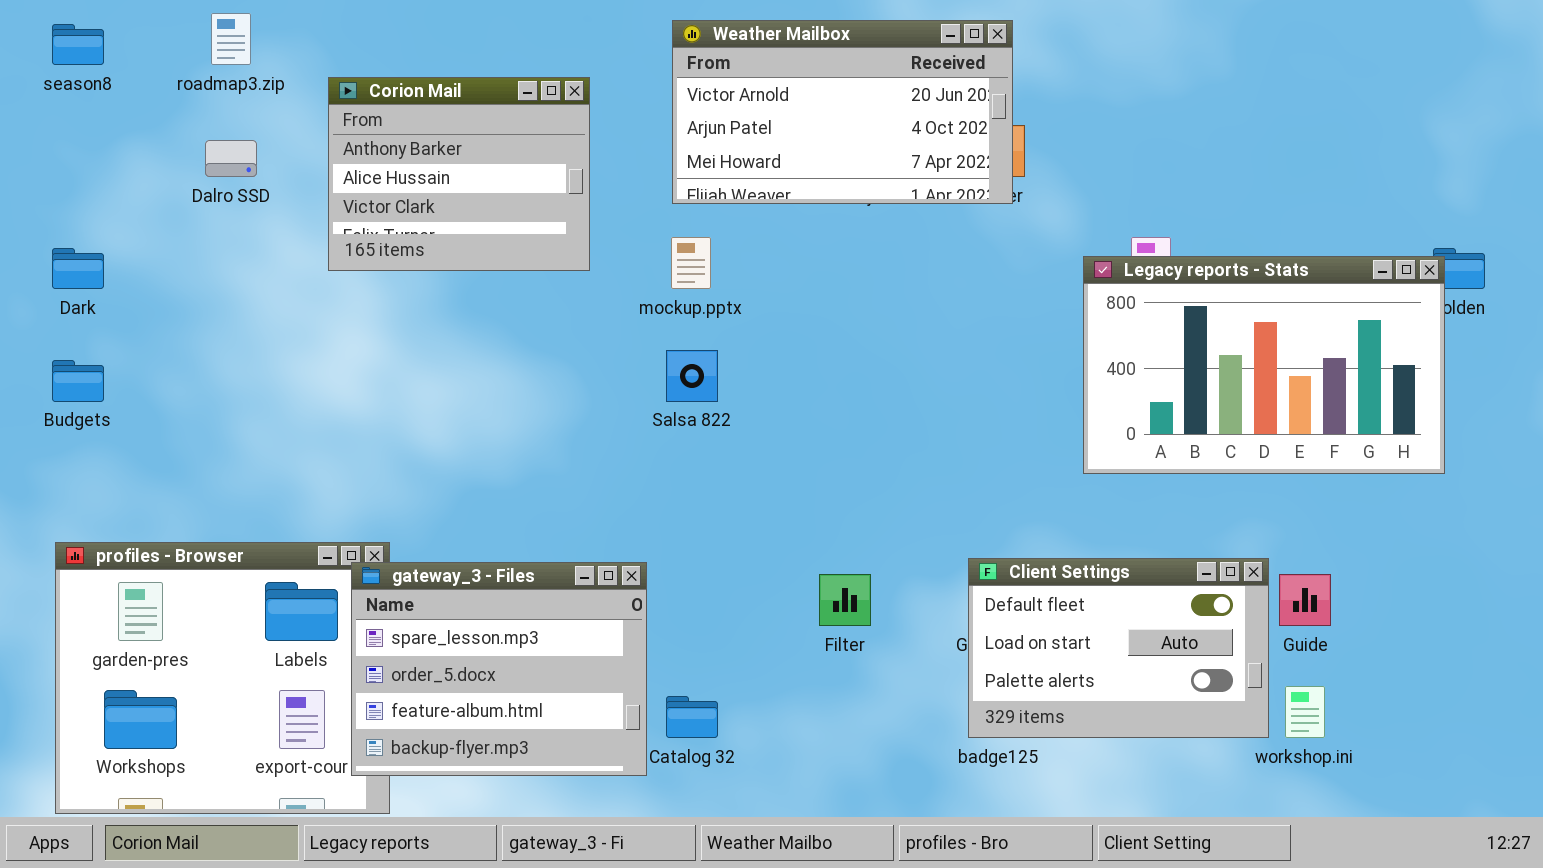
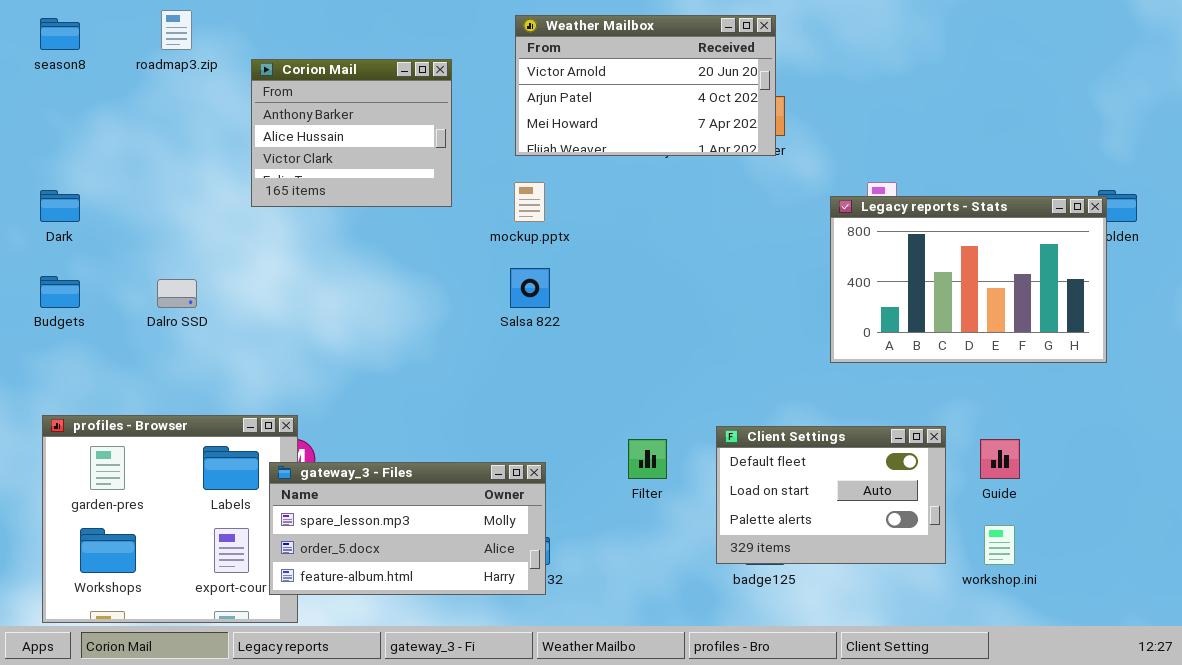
Dalro SSD: [205,140,257,177] -> [157,279,197,308], moved
Client Settings: [968,558,1269,738] -> [716,426,946,564], moved
gateway_3 - Files: [351,562,647,776] -> [269,462,546,595], resized

